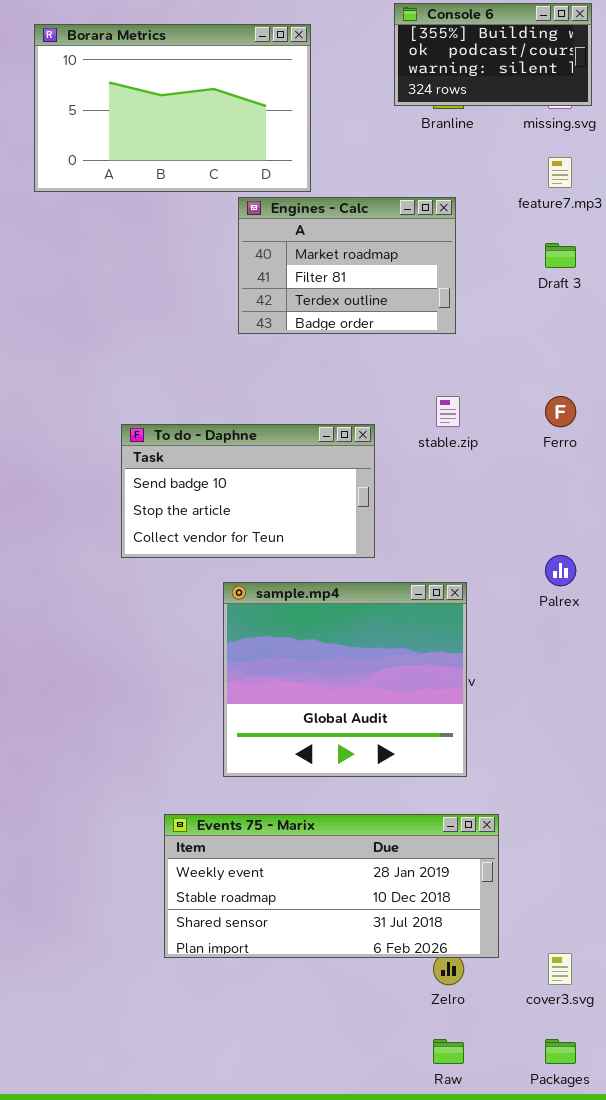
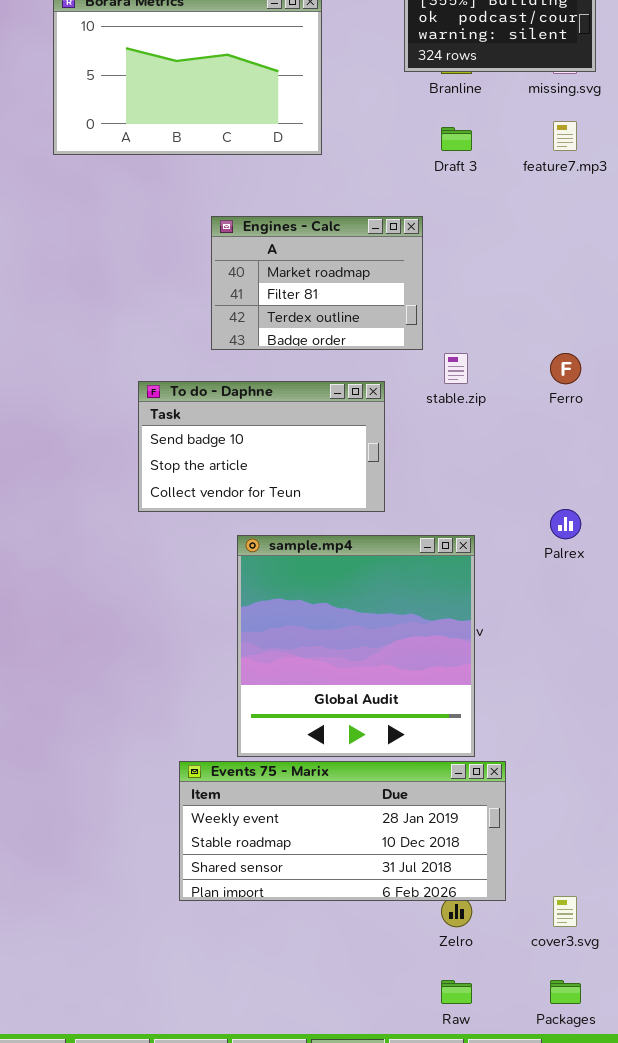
Engines - Calc: [238,197,456,334] -> [211,216,423,350], moved
Draft 3: [545,243,576,268] -> [441,127,472,151], moved
sample.mp4: [223,582,467,777] -> [237,535,475,757], resized

